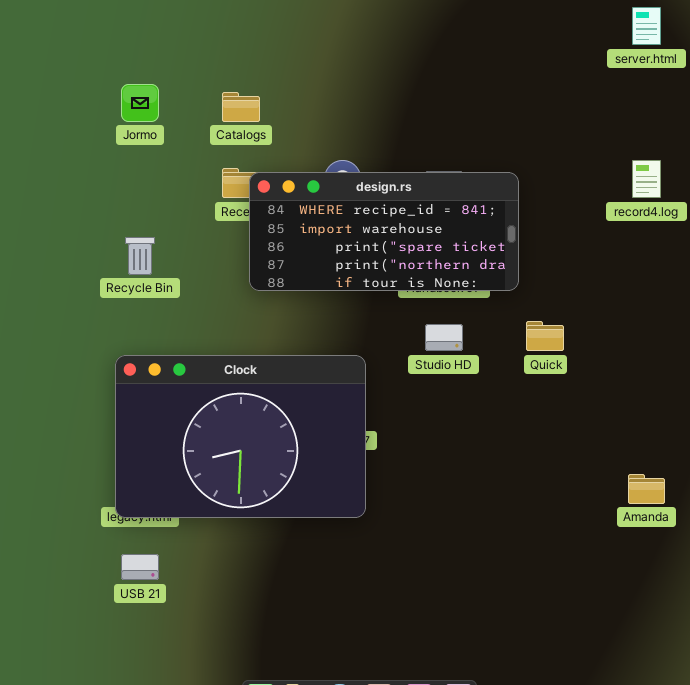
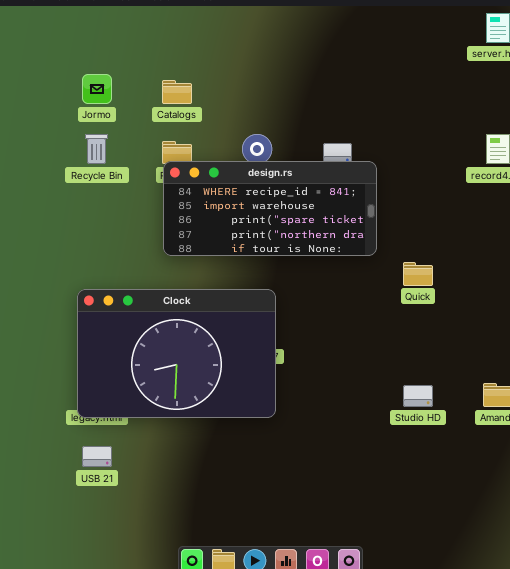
design.rs: [249,172,519,291] -> [163,161,377,256], moved
Recycle Bin: [125,237,155,275] -> [85,134,108,164], moved
Studio HD: [425,324,463,351] -> [403,385,433,407], moved

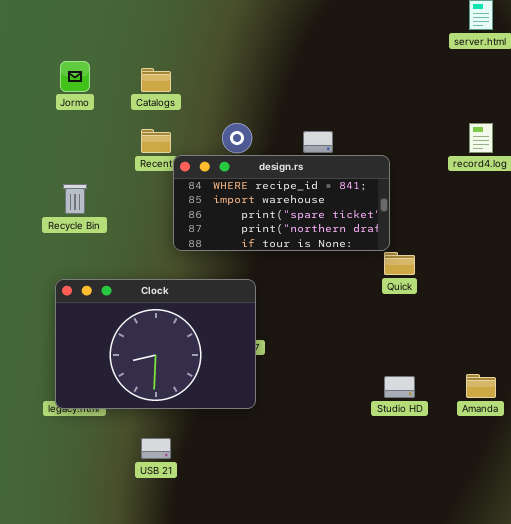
Recycle Bin: [85,134,108,164] -> [63,184,87,214], moved
design.rs: [163,161,377,256] -> [173,155,390,251], moved
USB 21: [82,446,112,467] -> [141,438,171,459], moved

